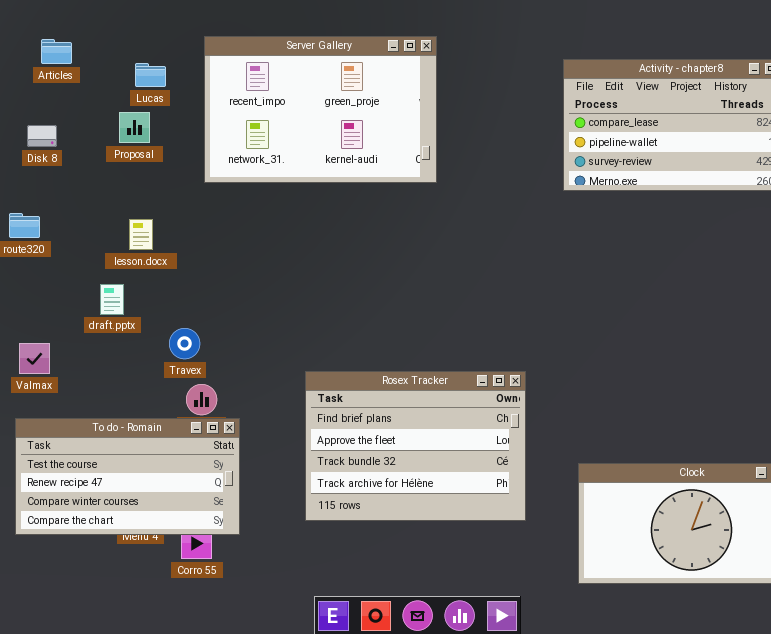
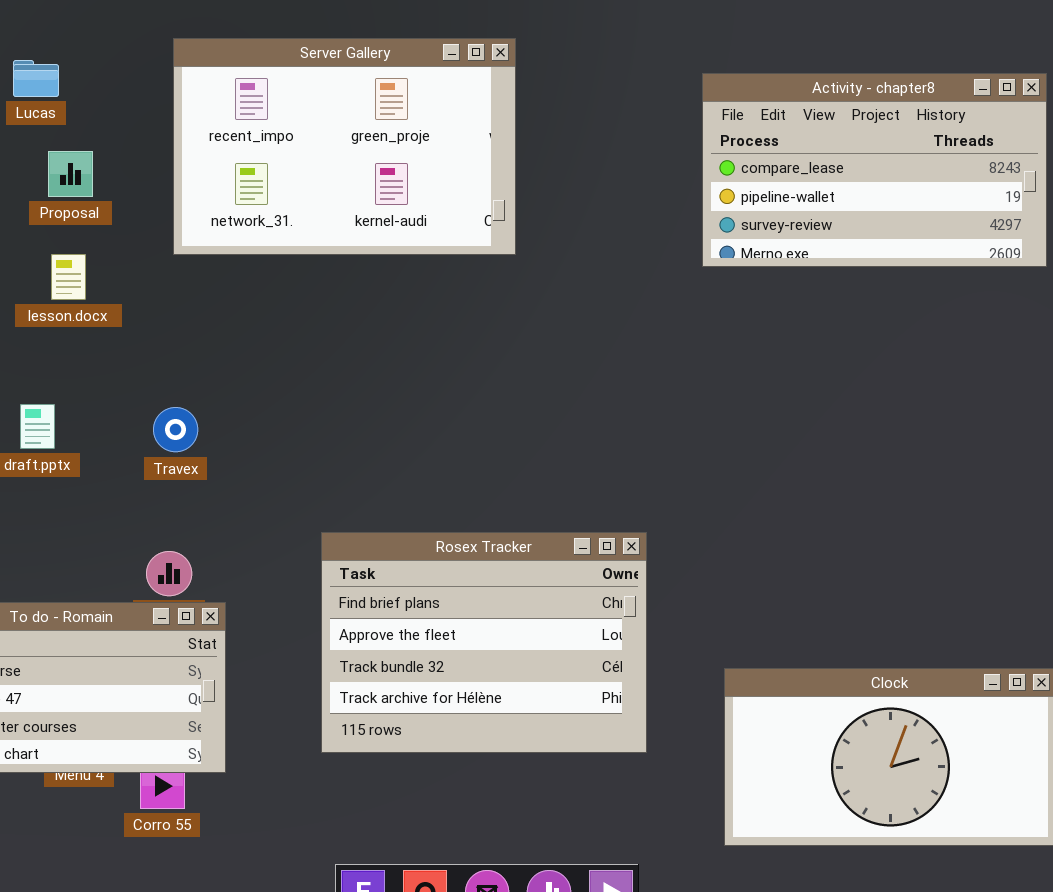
Lucas: [135,63,166,87] -> [13,60,59,97], moved
lesson.docx: [129,219,153,250] -> [51,254,86,300], moved
Travex: [169,328,200,359] -> [153,407,198,452], moved

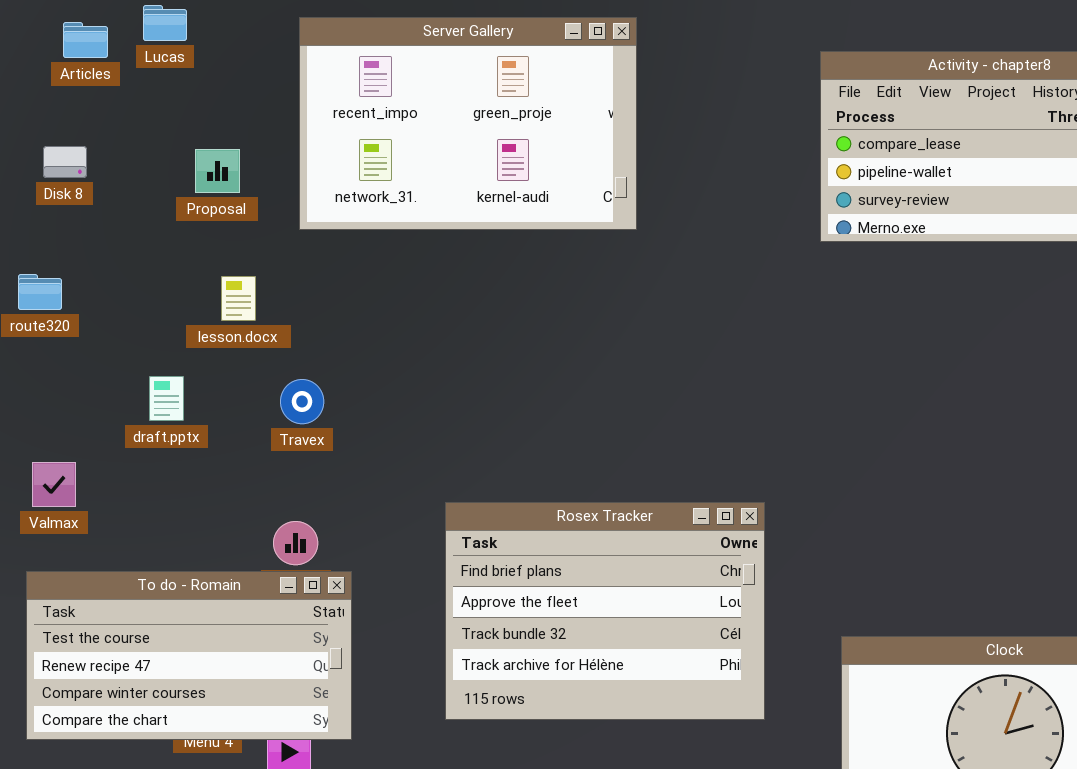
Lucas: [13,60,59,97] -> [143,5,187,41], moved
Proposal: [48,151,93,197] -> [195,149,240,193], moved
lesson.docx: [51,254,86,300] -> [221,276,256,321], moved

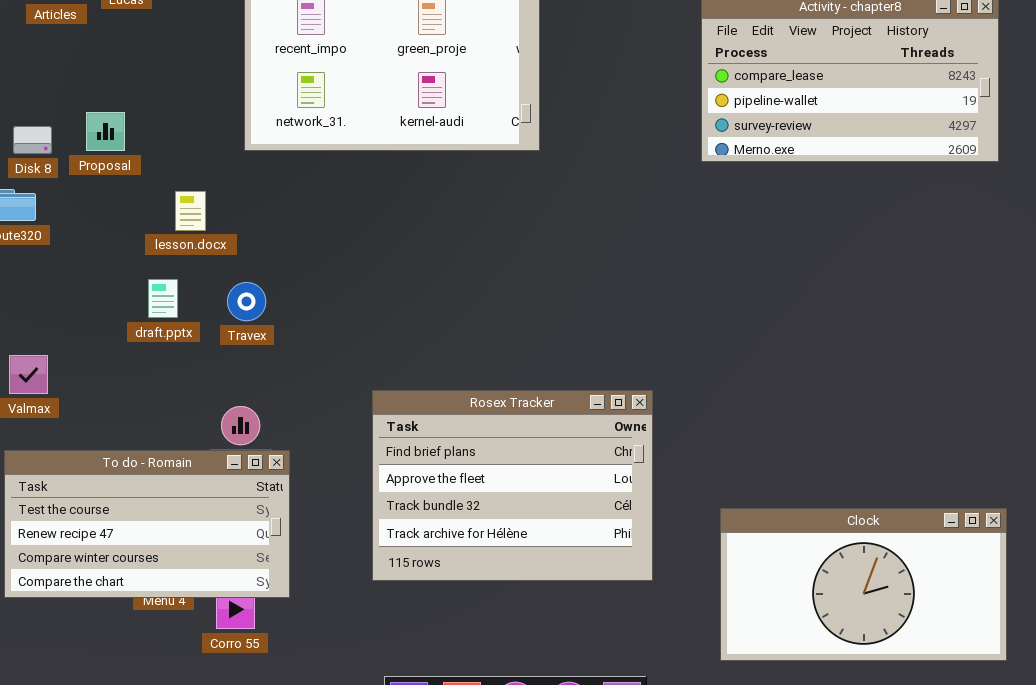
Disk 8: [43,146,87,178] -> [13,126,52,154], moved
Proposal: [195,149,240,193] -> [86,112,125,151], moved
draft.pptx: [149,376,184,421] -> [148,279,178,318], moved

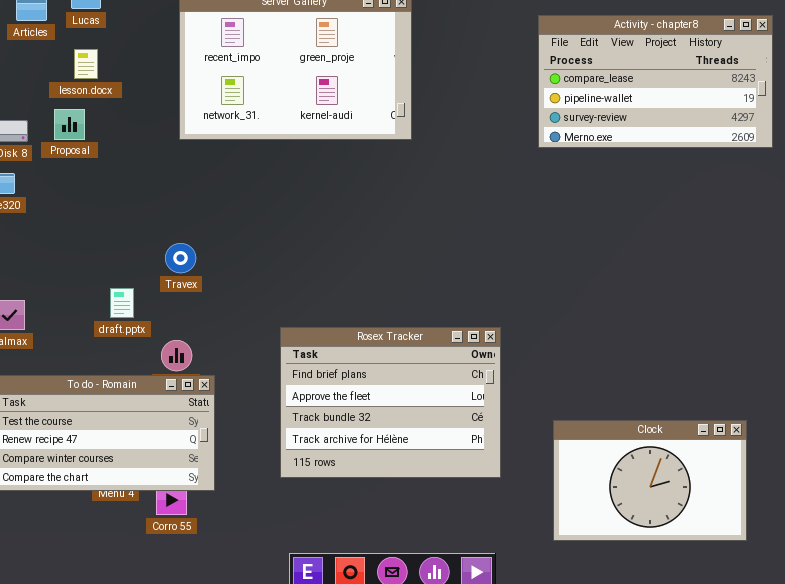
lesson.docx: [175,191,206,231] -> [74,49,98,79], moved
draft.pptx: [148,279,178,318] -> [110,288,134,318], moved
Clock: [720,508,1007,661] -> [553,420,747,541], resized

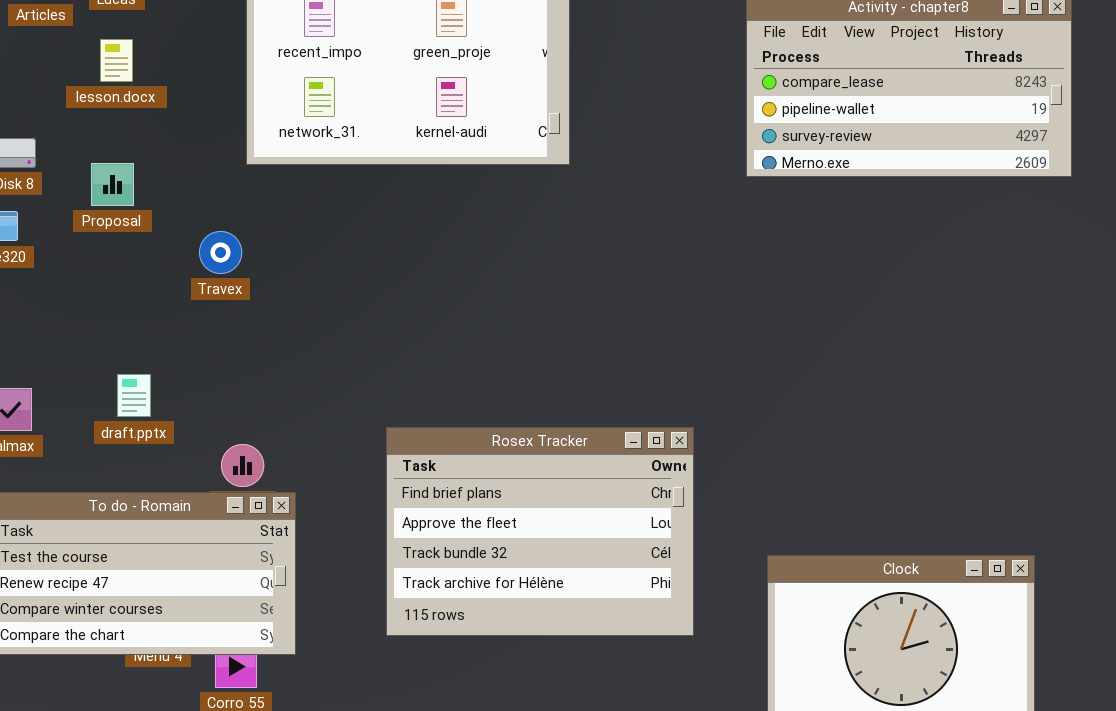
Proposal: [54,109,85,140] -> [91,163,134,206], moved
Travex: [165,243,196,273] -> [199,231,242,274], moved
draft.pptx: [110,288,134,318] -> [117,374,151,417], moved

